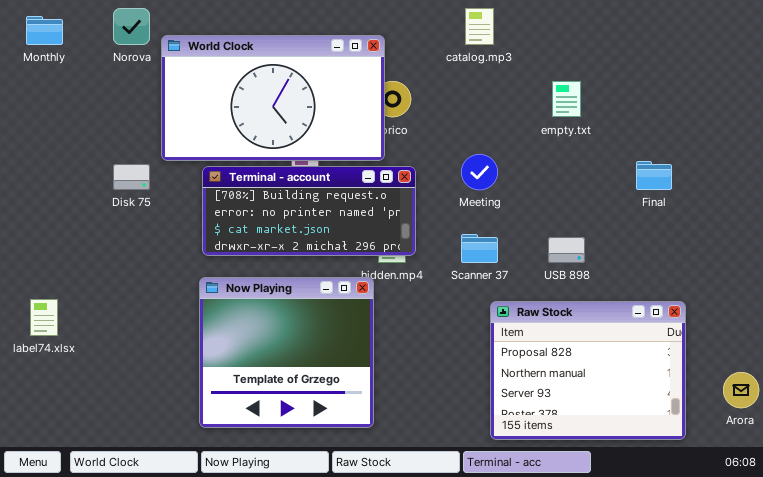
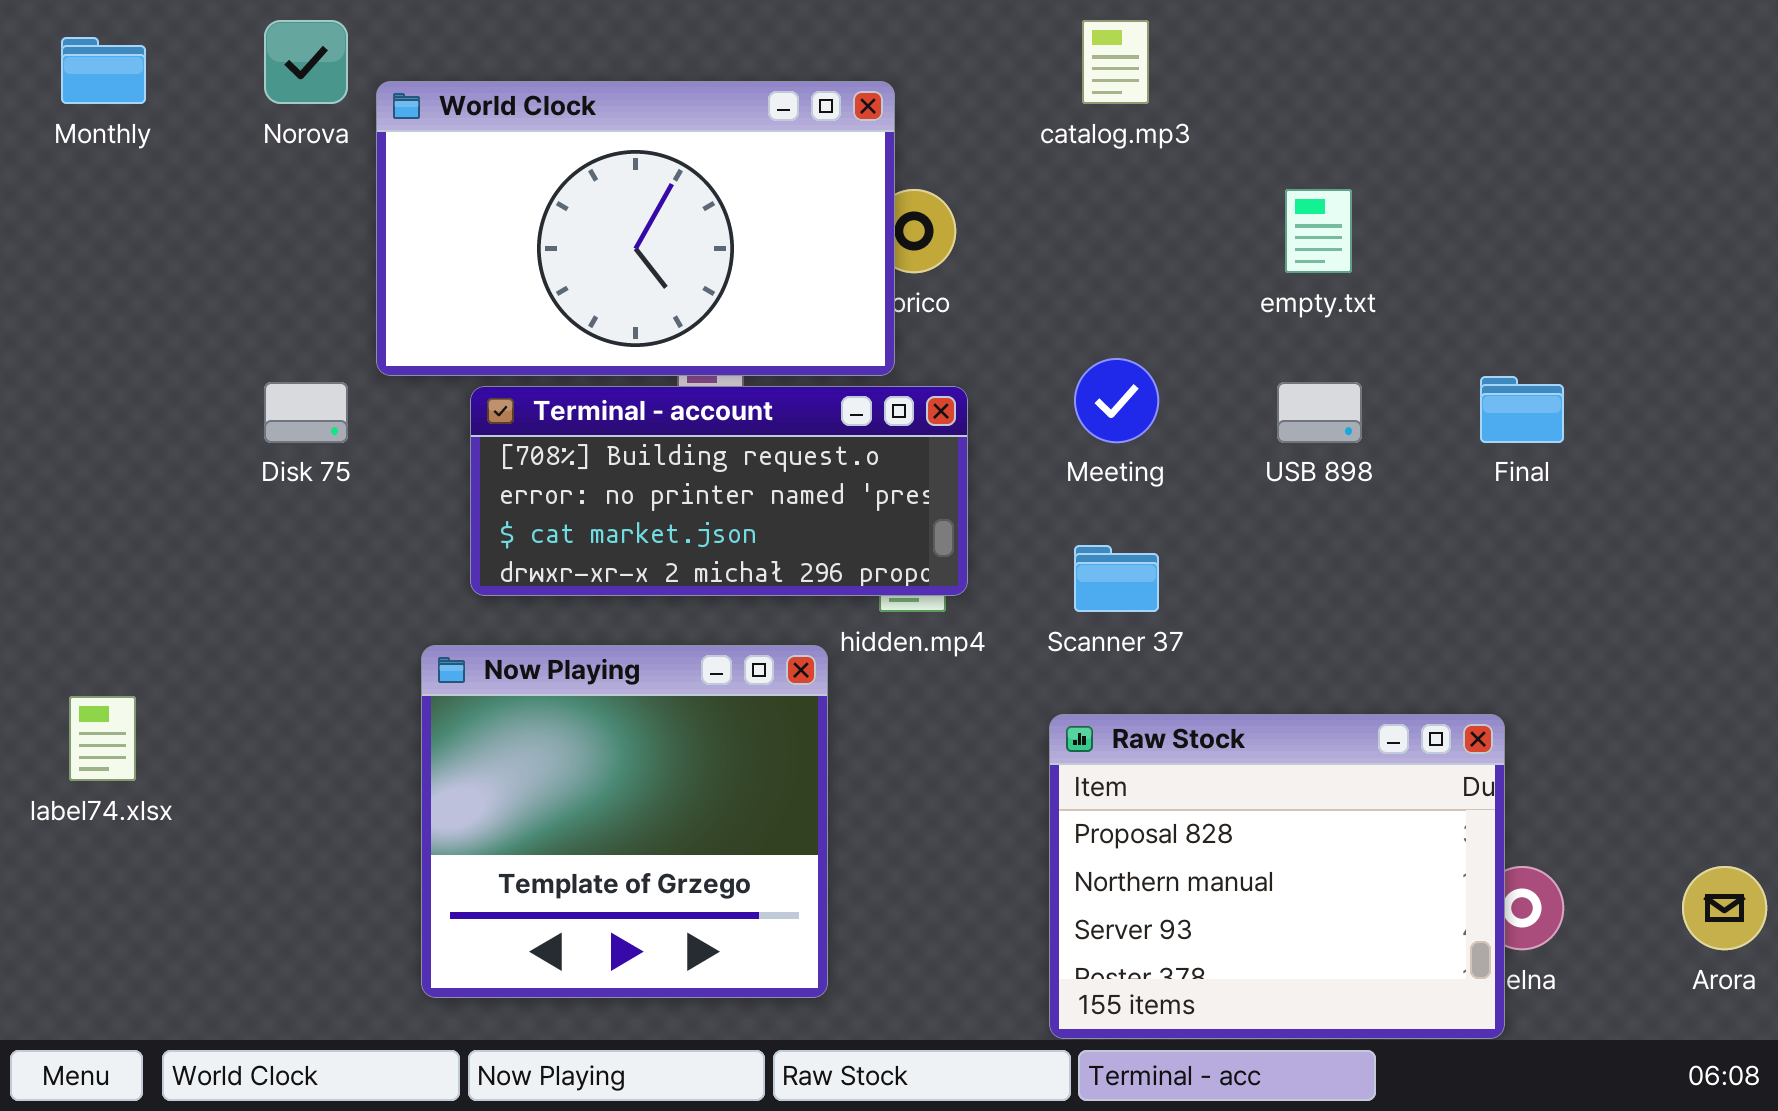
USB 898: [548,237,585,263] -> [1277,382,1362,443], moved
Now Playing: [199,277,374,428] -> [421,645,828,998], moved
Raw Stock: [490,301,686,440] -> [1049,714,1505,1039], moved

